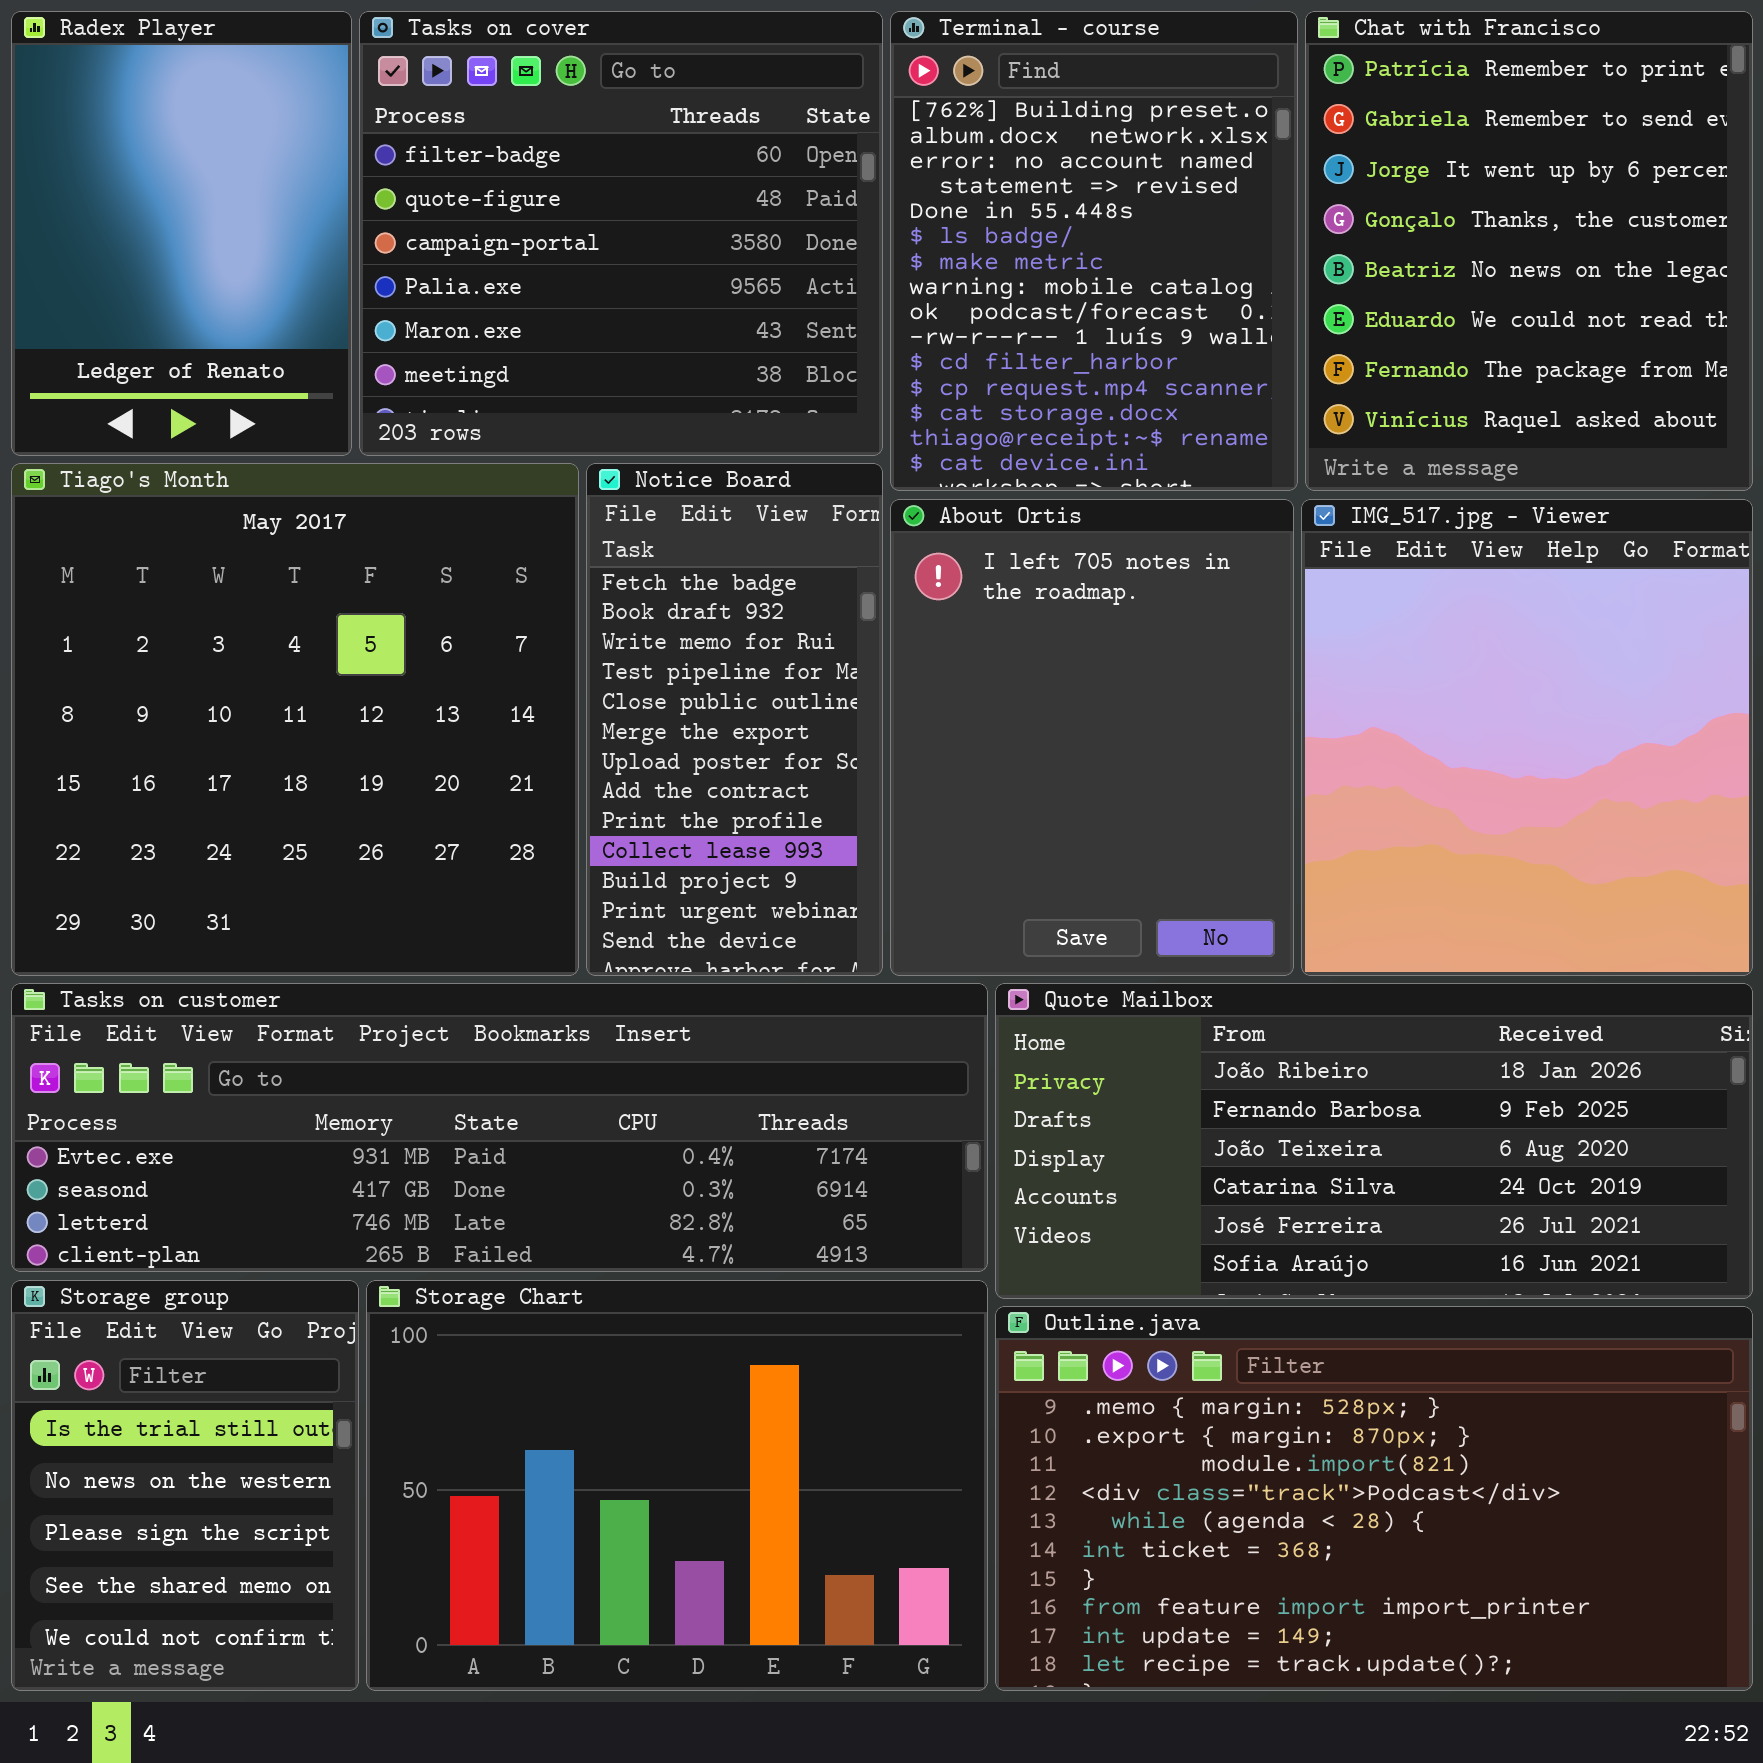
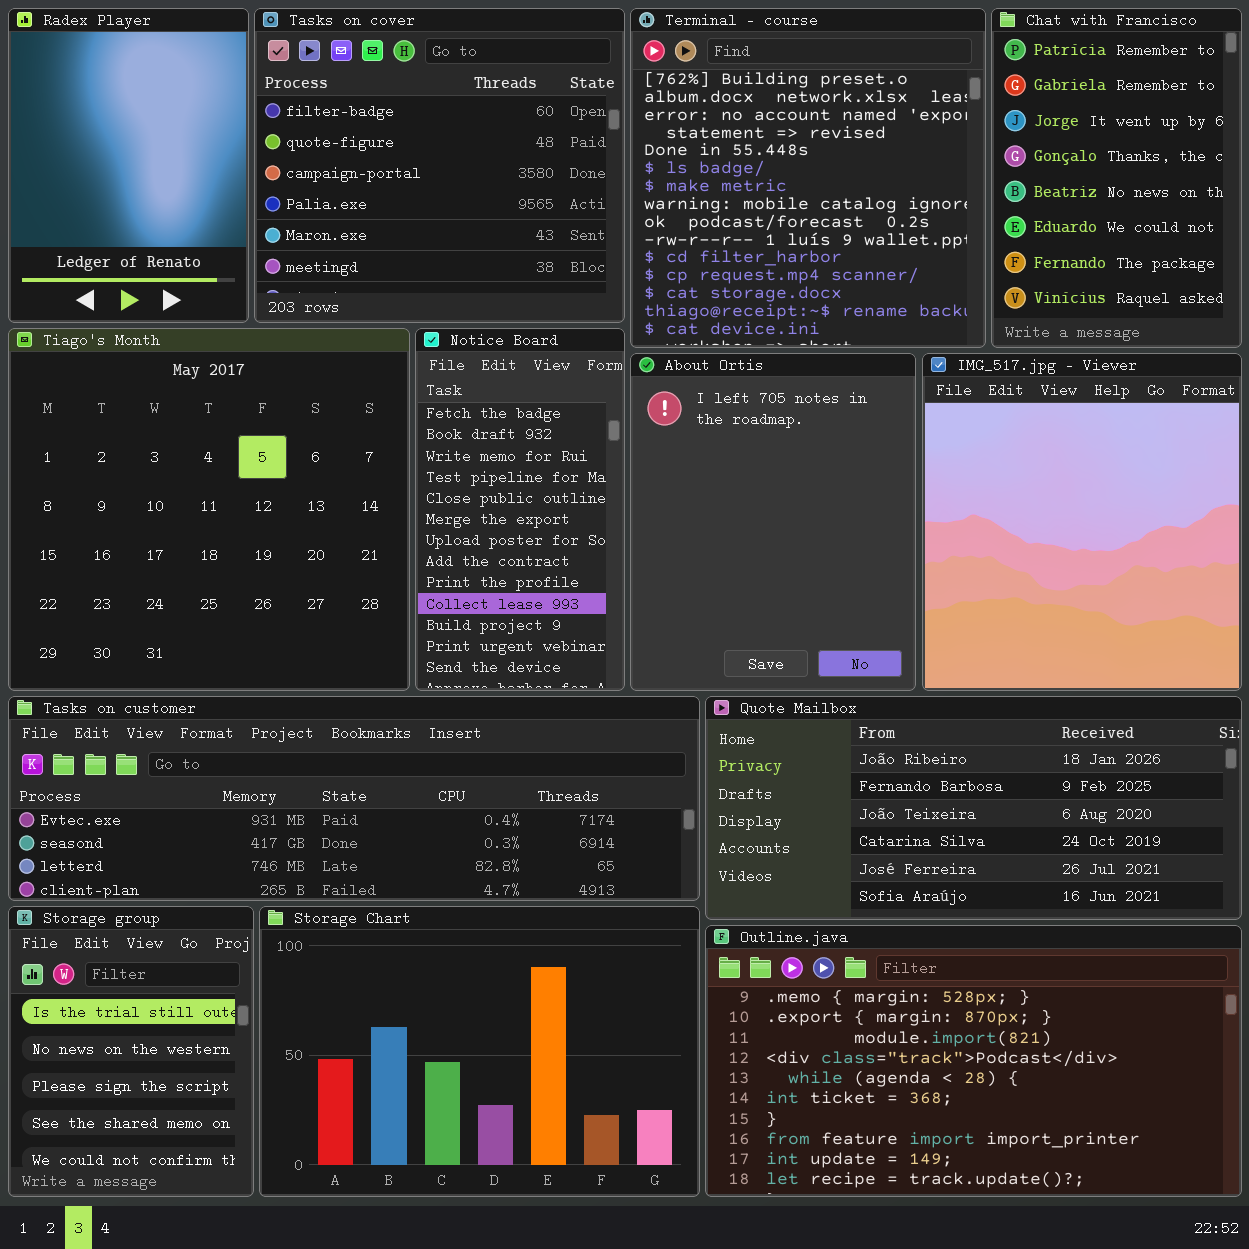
Terminal - course: [890,11,1298,491] -> [630,8,986,348], resized
Chat with Francisco: [1305,11,1753,491] -> [991,8,1242,348], resized

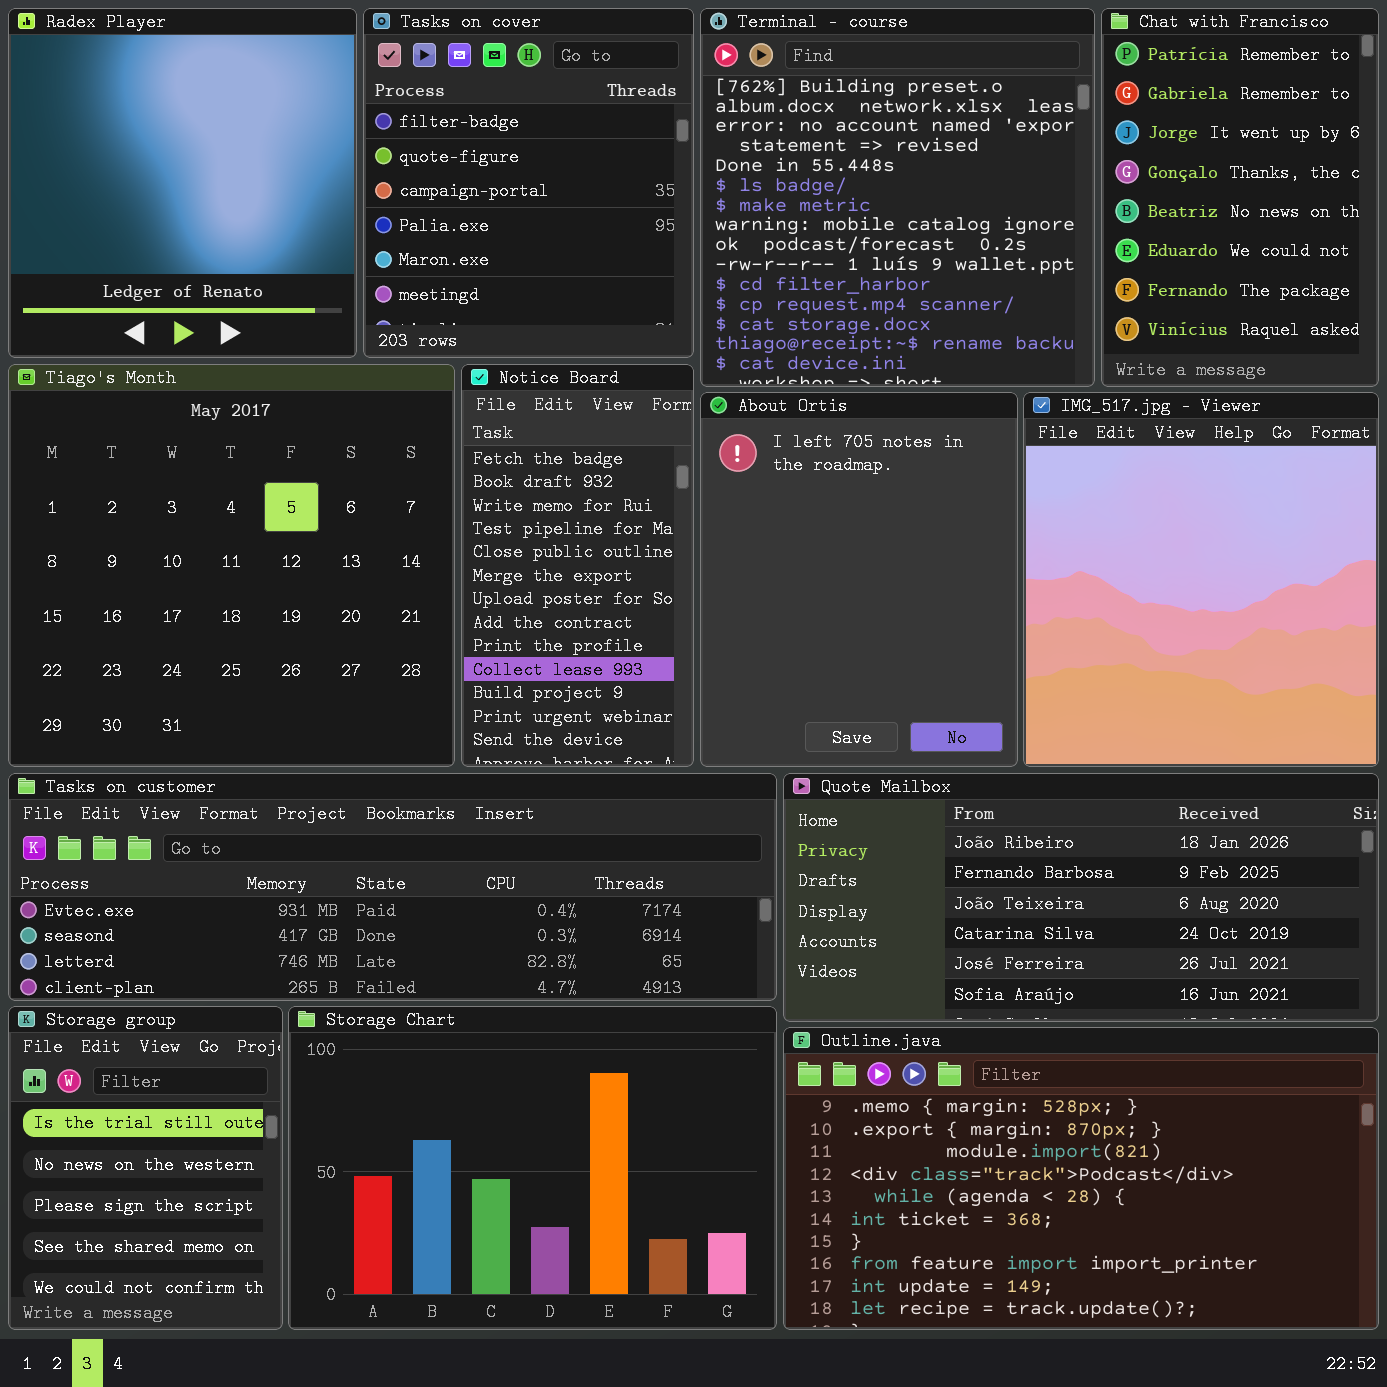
Radex Player: [8,8,249,323] -> [8,8,357,358], resized
Tasks on cover: [254,8,625,323] -> [363,8,694,358], resized

